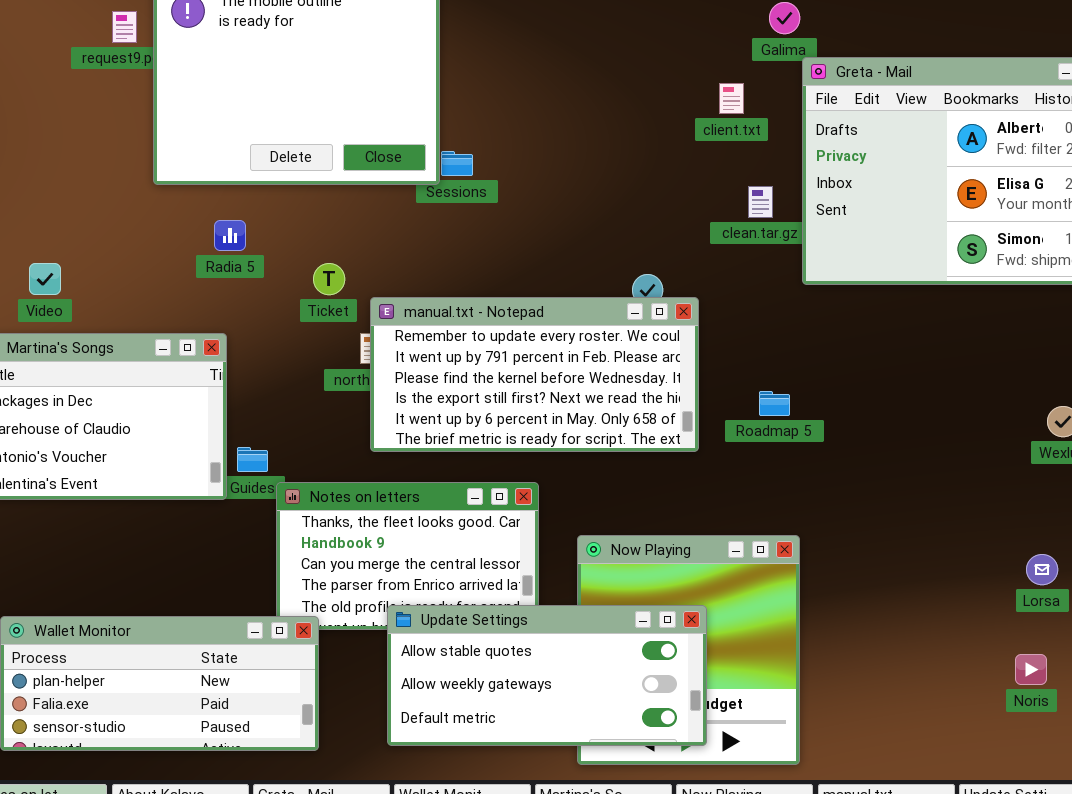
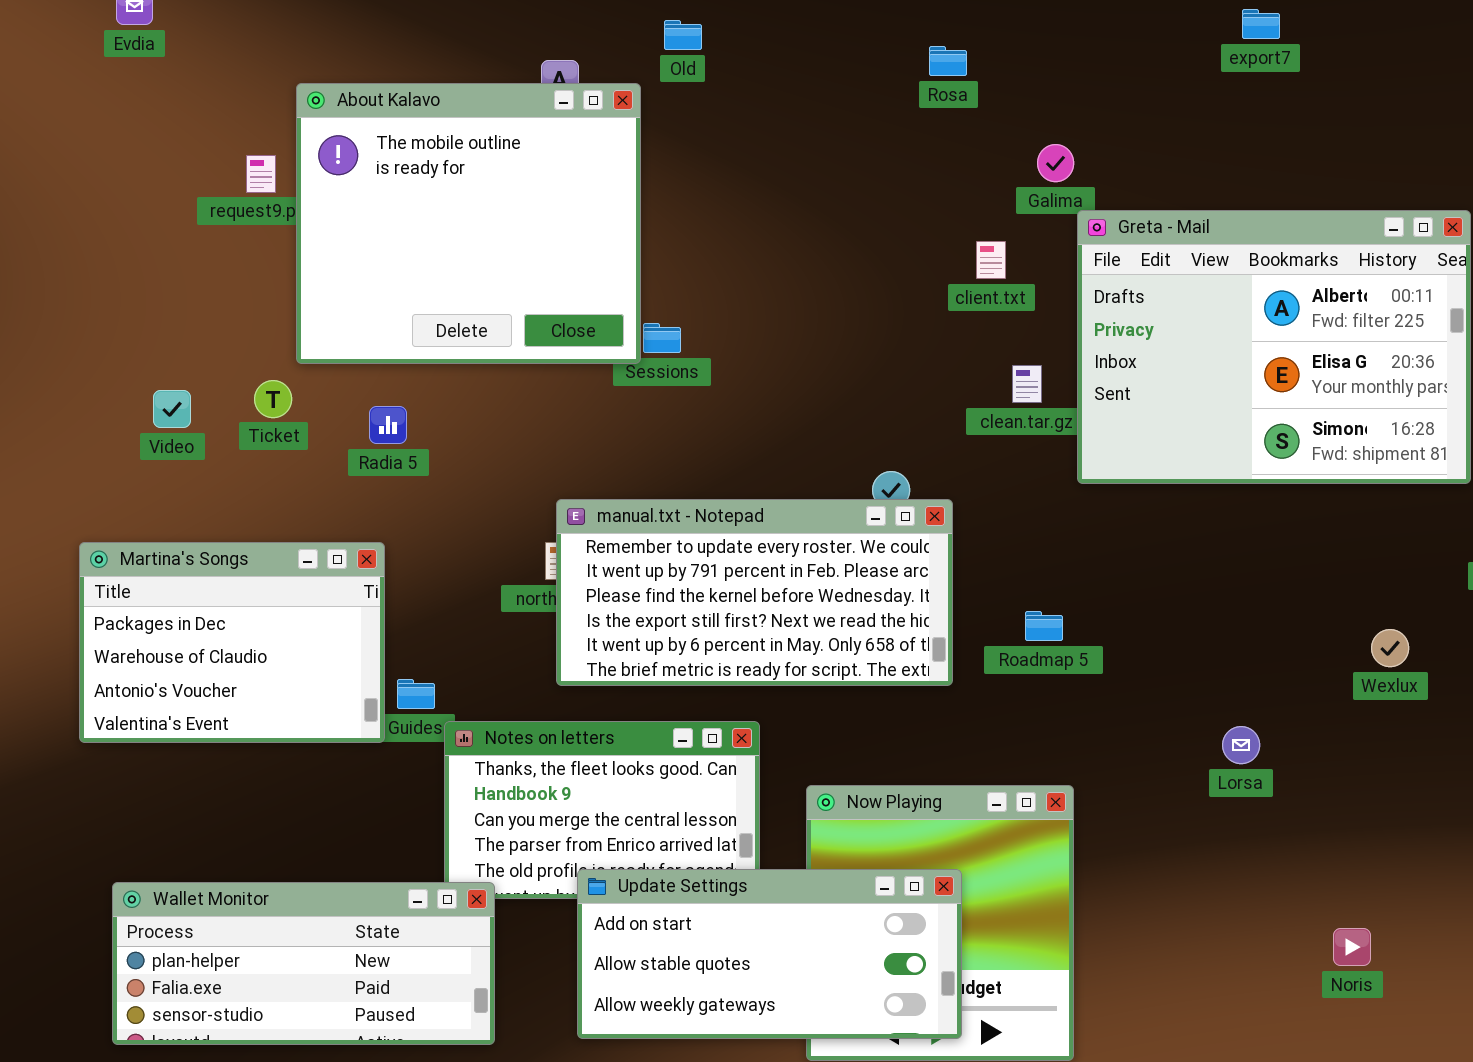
Video: [29,263,61,295] -> [153,390,191,428], moved
Ticket: [313,263,345,295] -> [254,380,292,418], moved
Lorsa: [1026,554,1058,585] -> [1222,726,1260,764], moved
Update Settings: [387,605,707,746] -> [577,869,962,1039], scrolled up 1 row

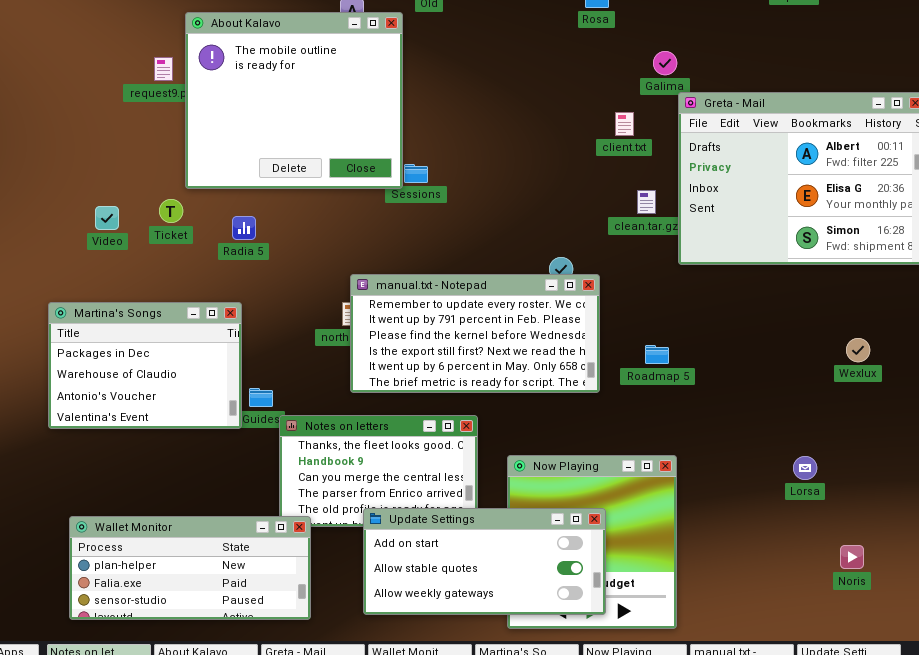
Wexlux: [1371,629,1409,667] -> [846,338,870,362], moved
Lorsa: [1222,726,1260,764] -> [793,456,817,480], moved

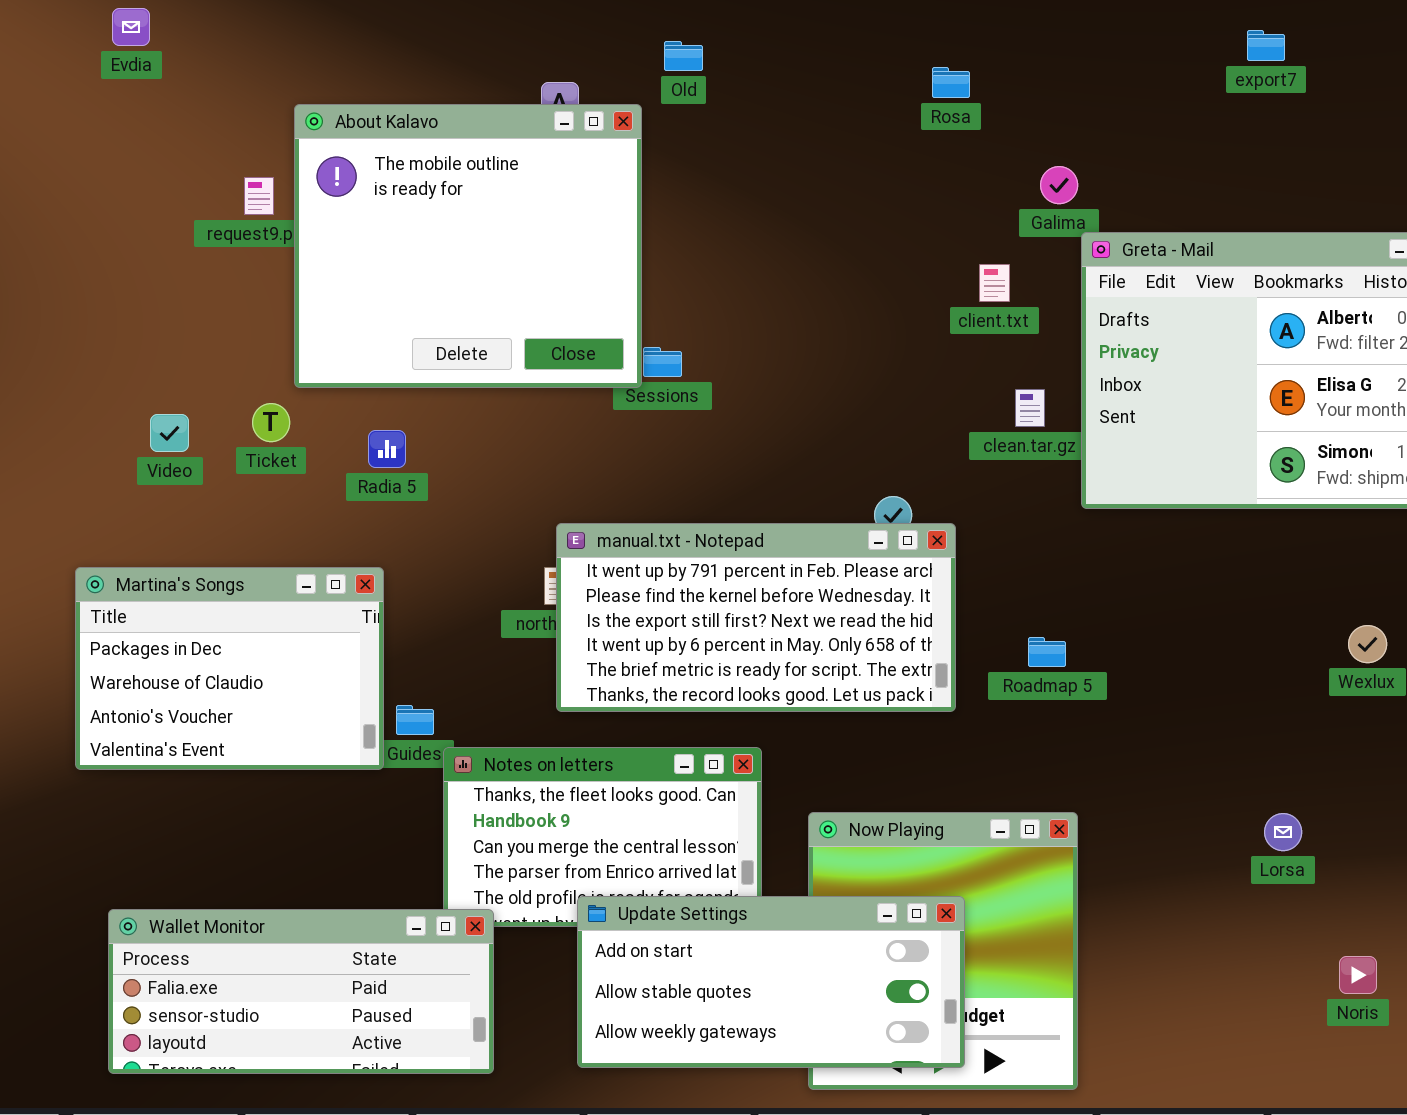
manual.txt - Notepad: [350,274,600,393] -> [556,523,956,712], scrolled down 1 row
Wallet Monitor: [69,516,311,620] -> [108,909,494,1074], scrolled down 1 row

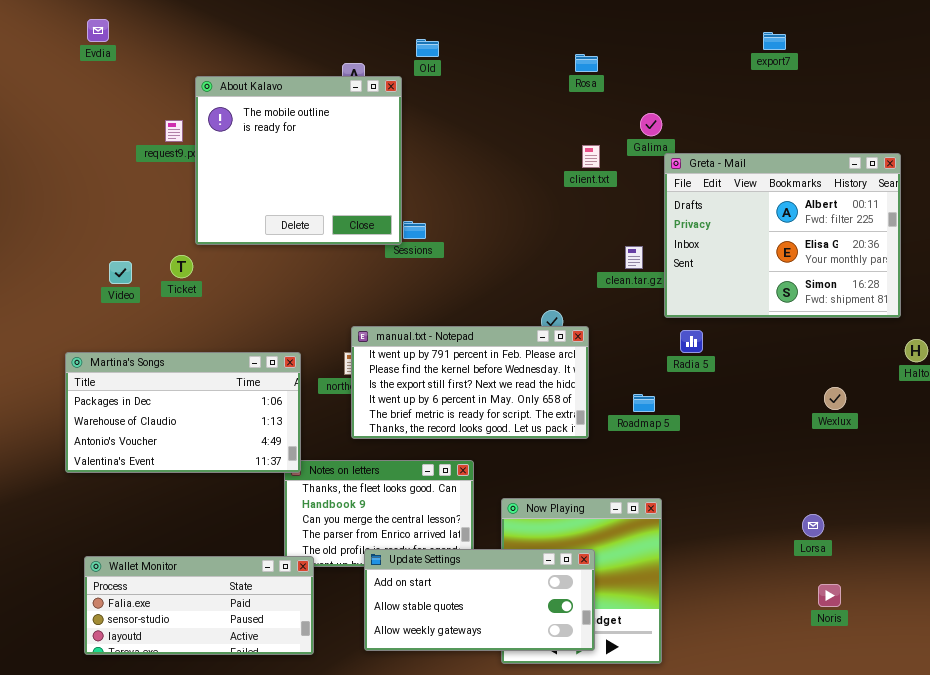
client.txt: [979,264,1010,302] -> [582,145,600,168], moved
Radia 5: [368,430,406,468] -> [680,330,703,353], moved
Martina's Songs: [75,567,384,770] -> [65,352,301,473], resized
Lorsa: [1264,813,1302,851] -> [802,514,824,537], moved

